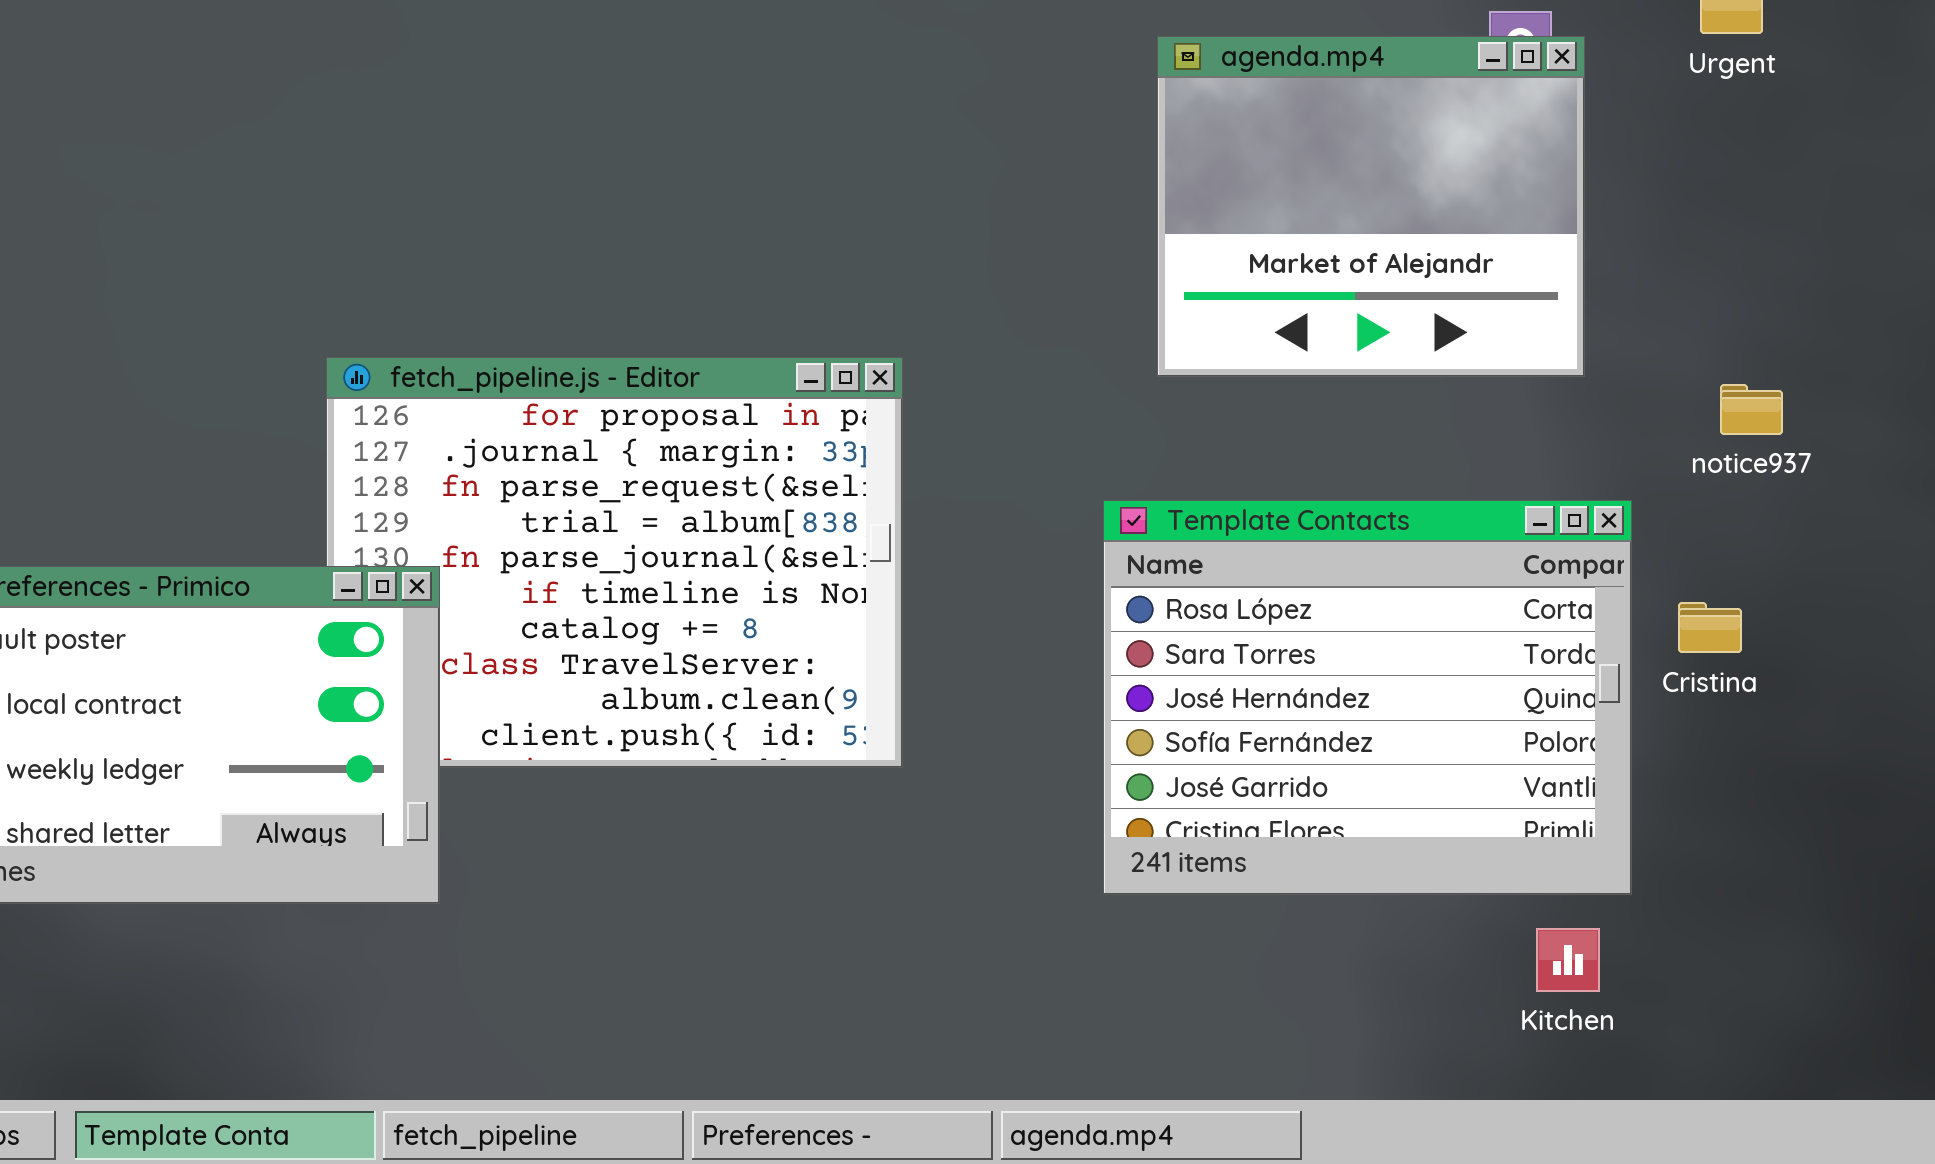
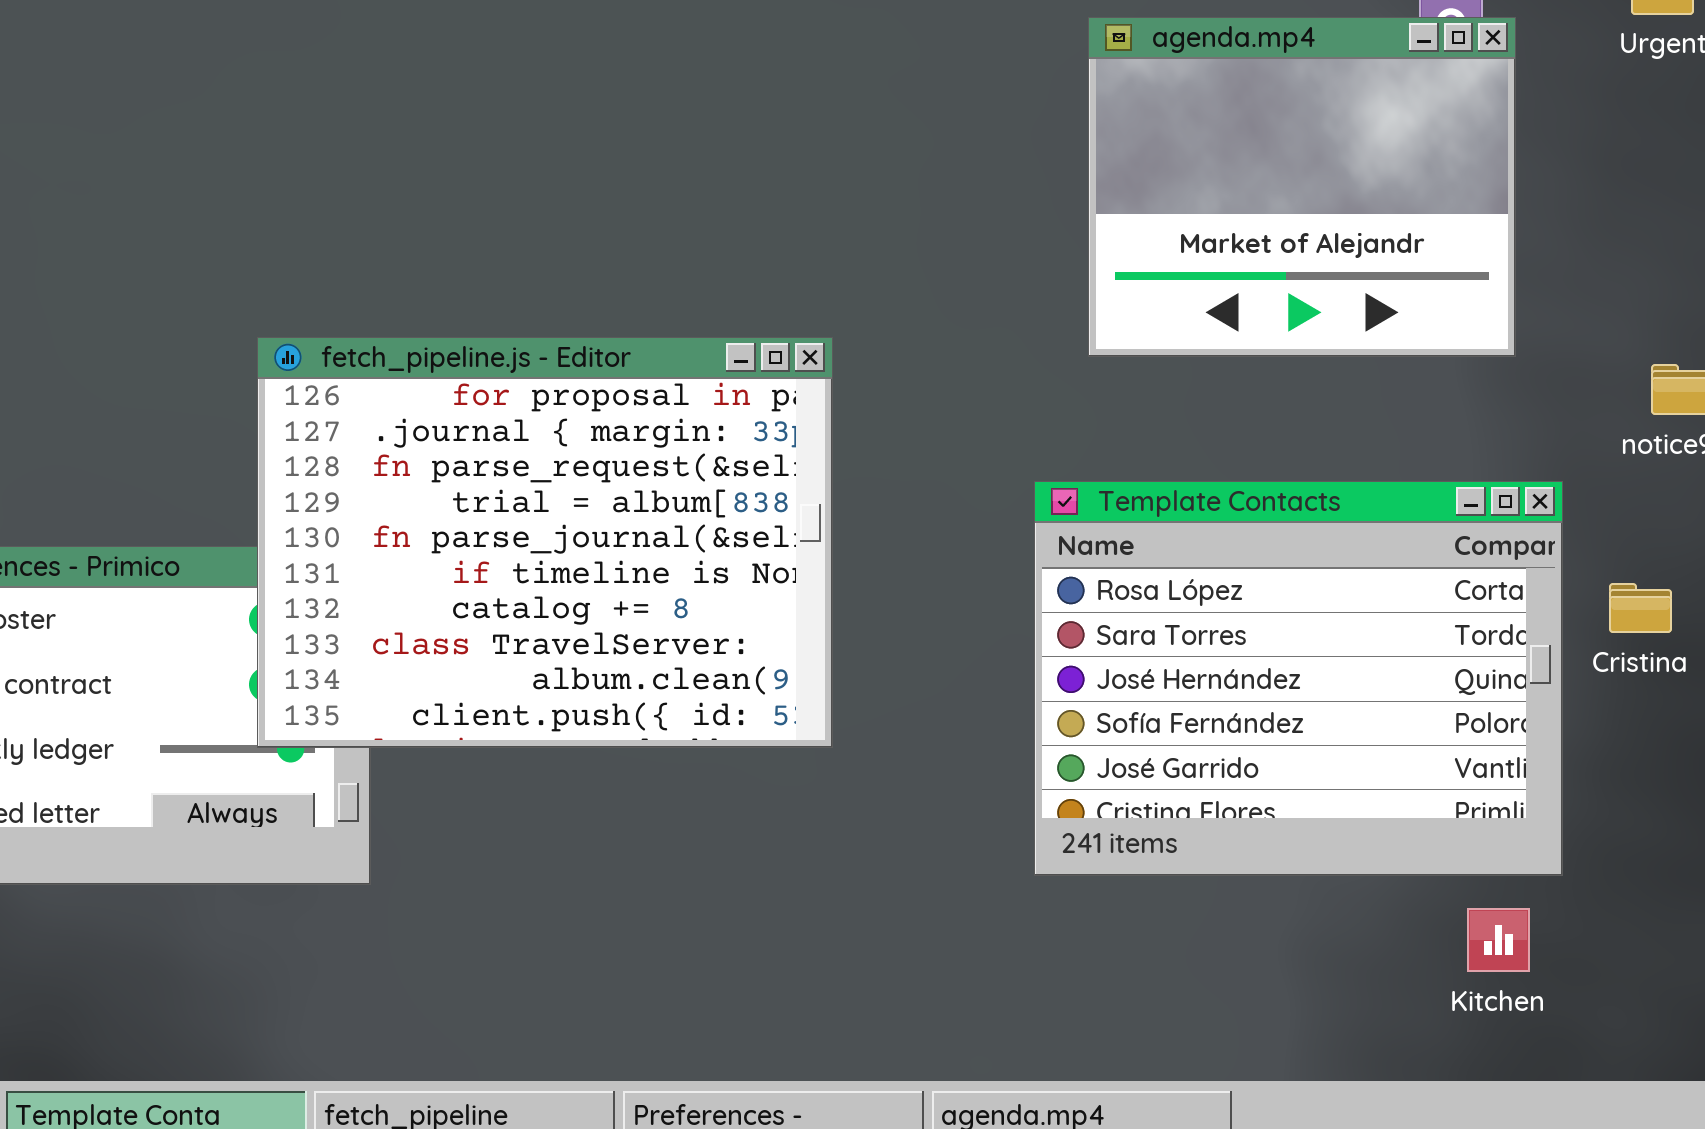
fetch_pipeline.js - Editor: [326,357,903,768] -> [257,337,833,748], raised

